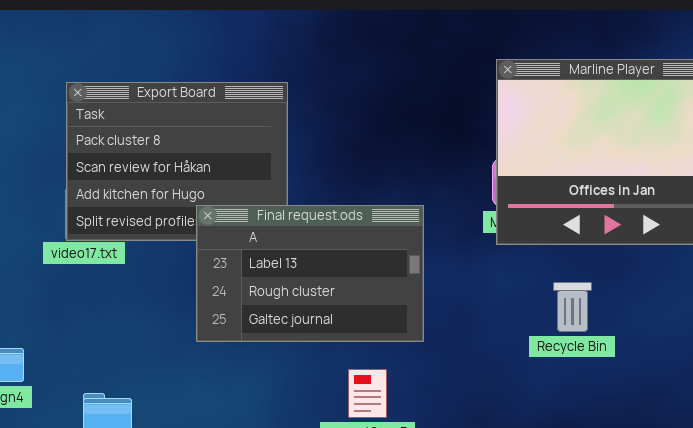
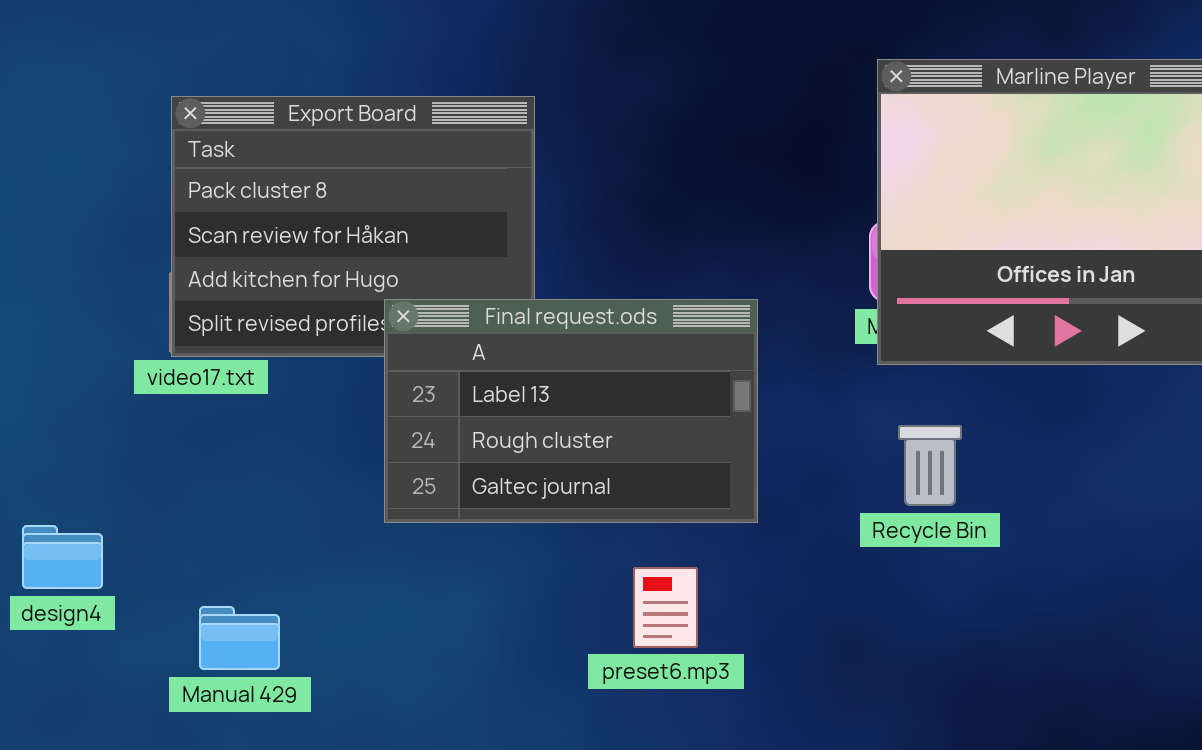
Recycle Bin: [553,282,592,332] -> [898,425,962,506], moved

